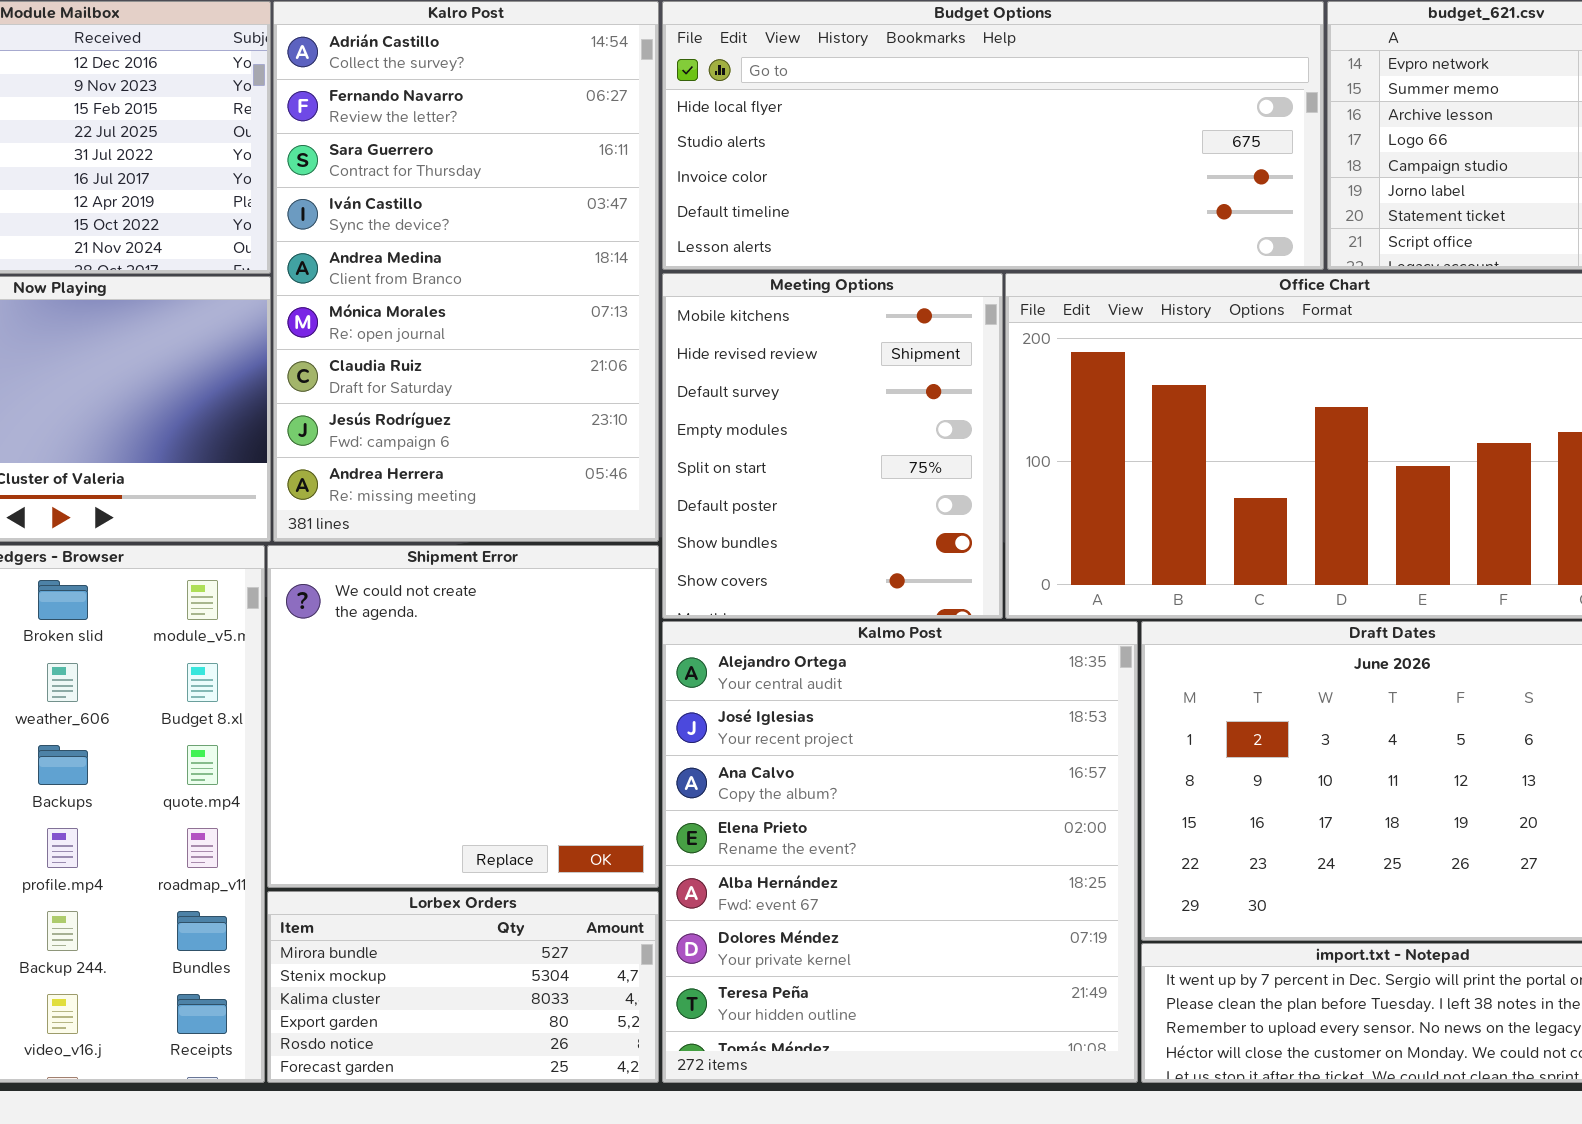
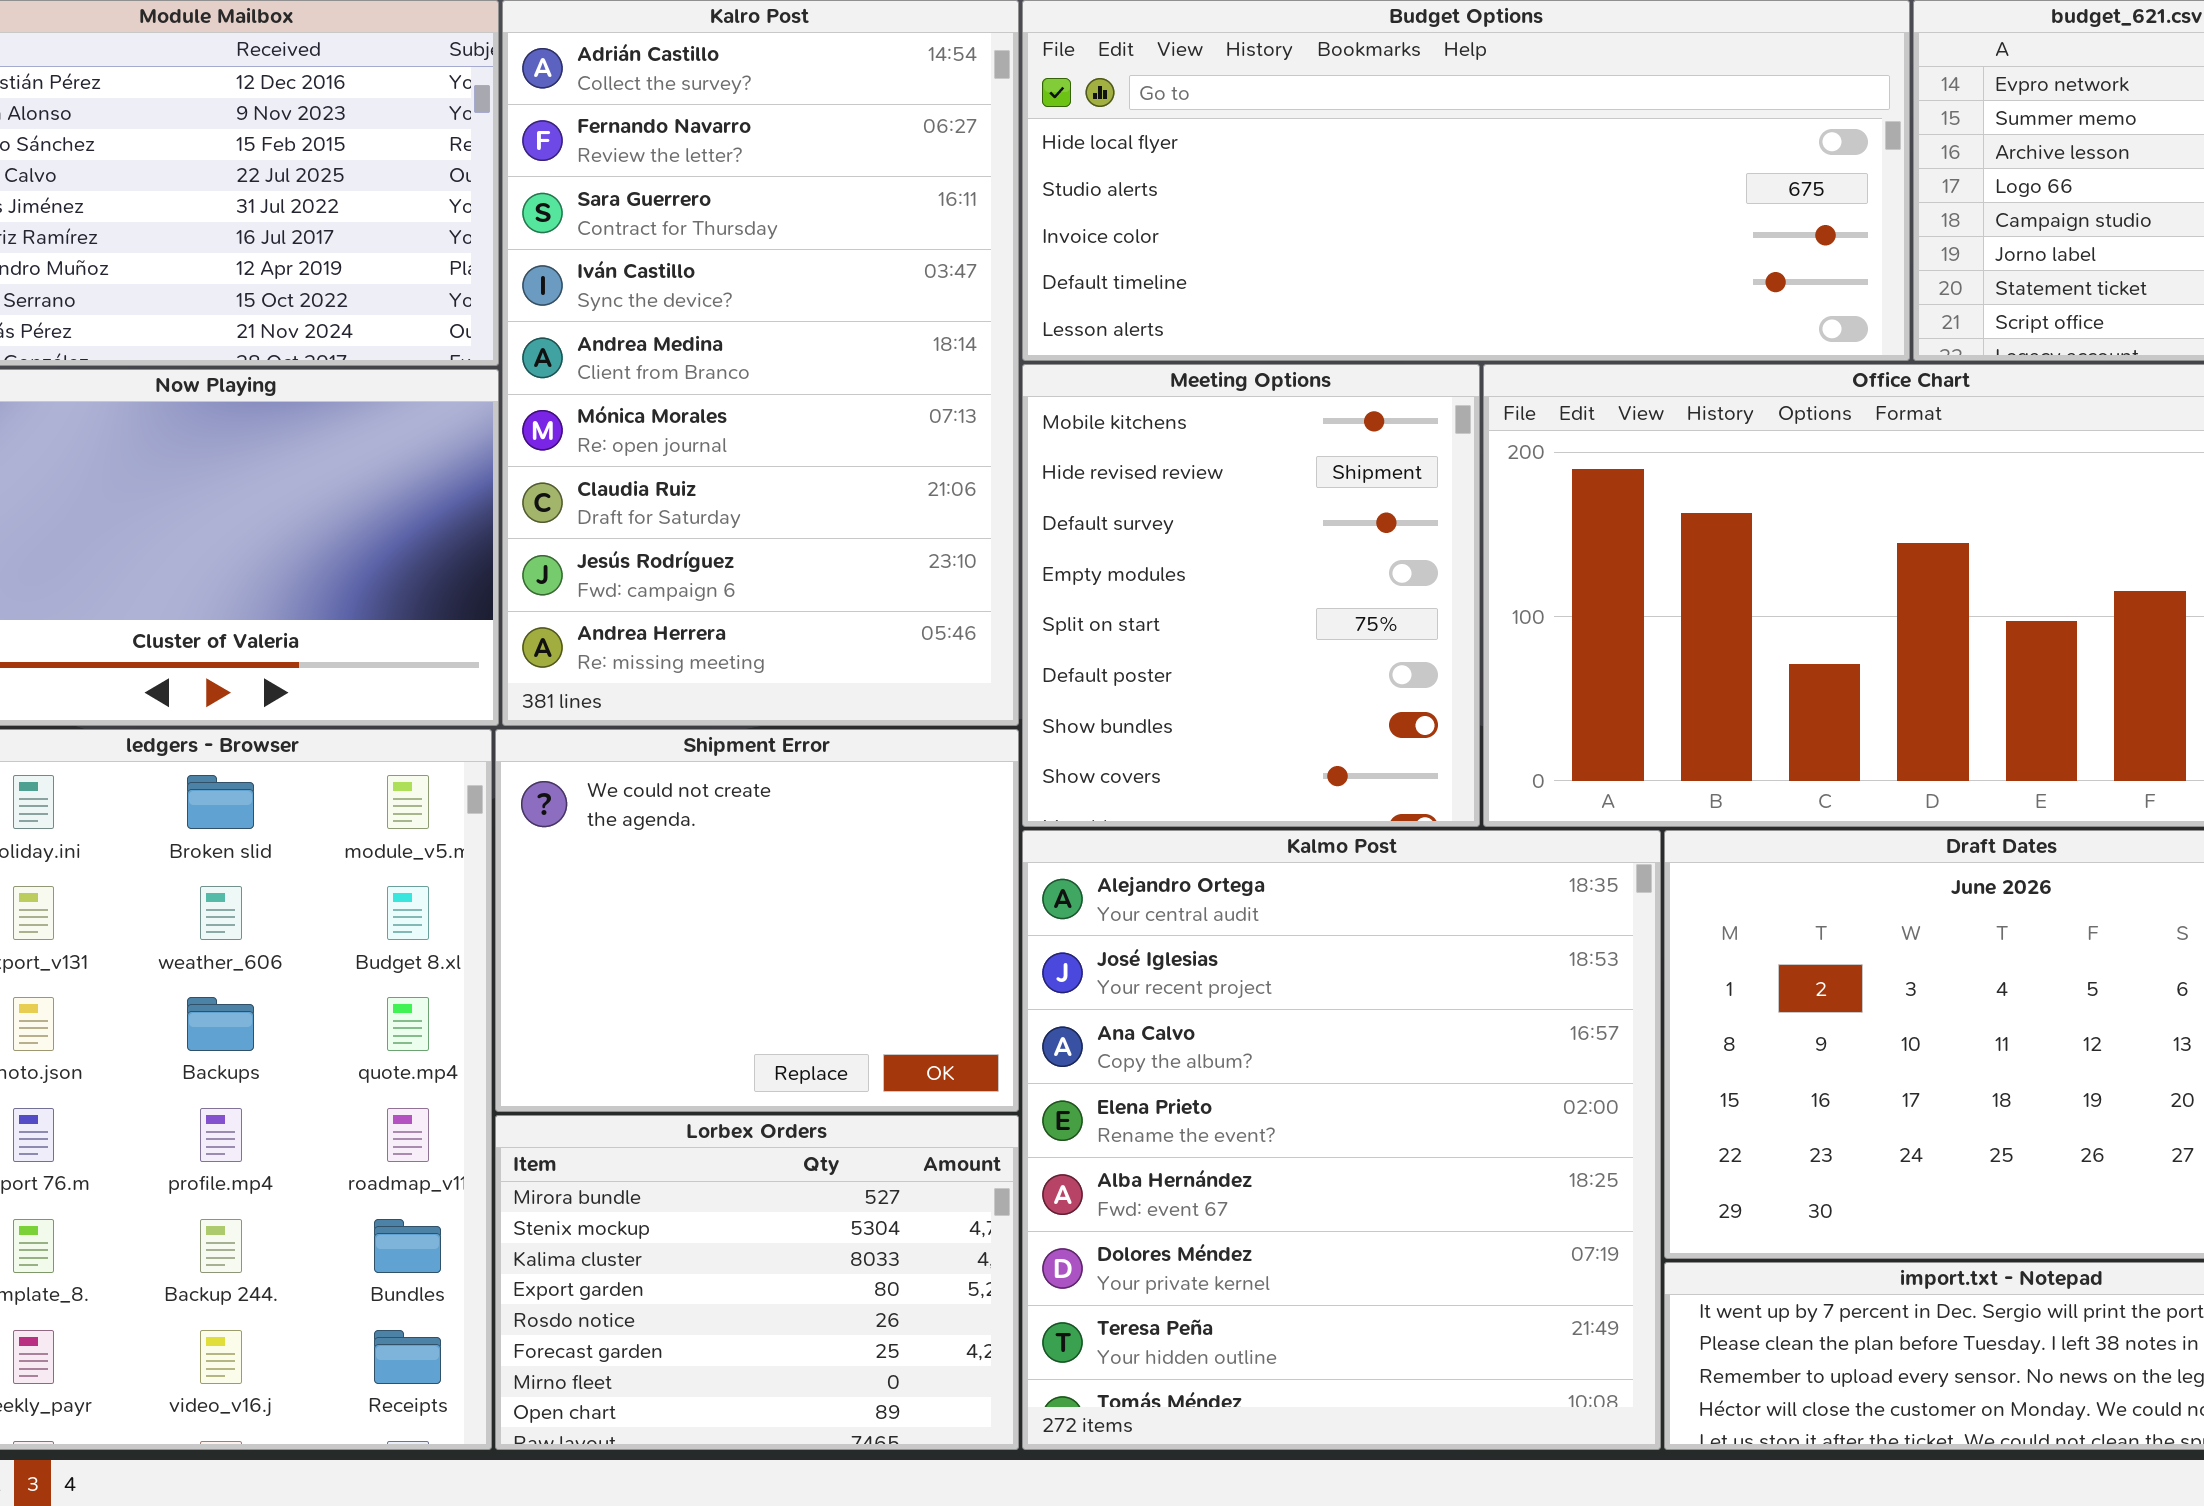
Shipment Error: [267,545,659,888] -> [495,729,1019,1112], resized
Lorbex Orders: [267,891,659,1083] -> [495,1115,1019,1450], resized

